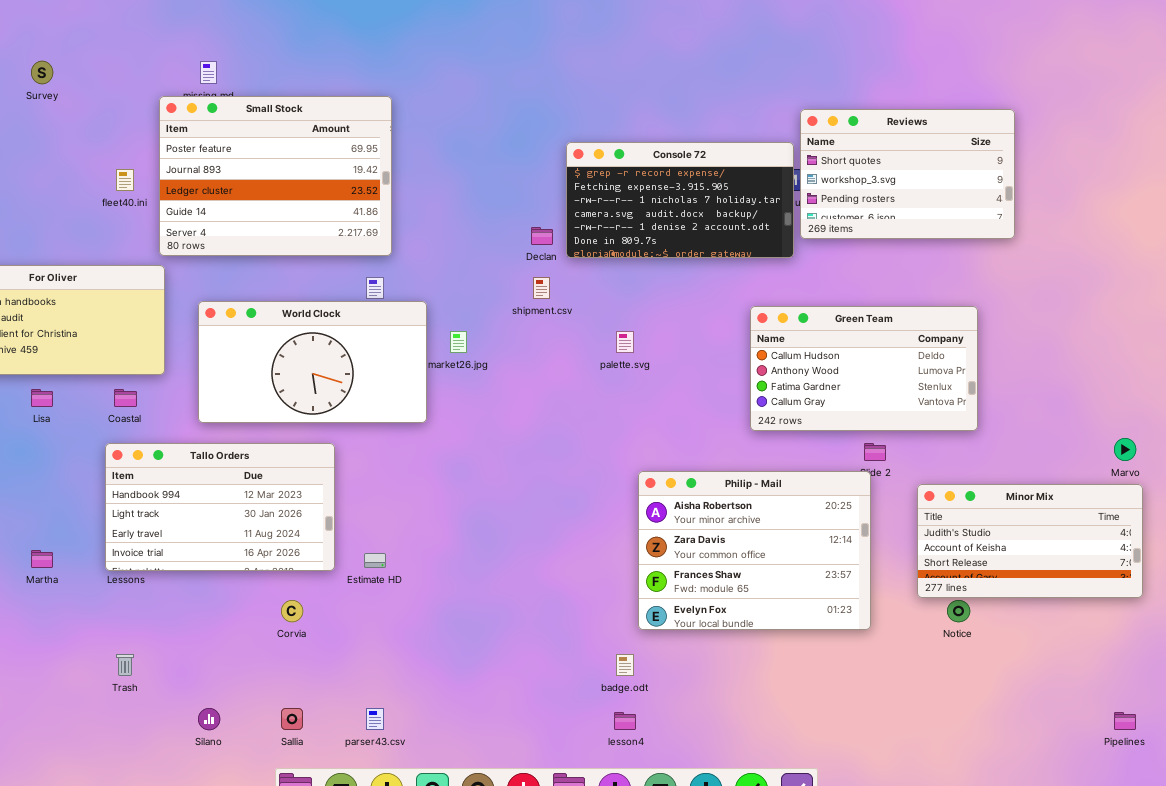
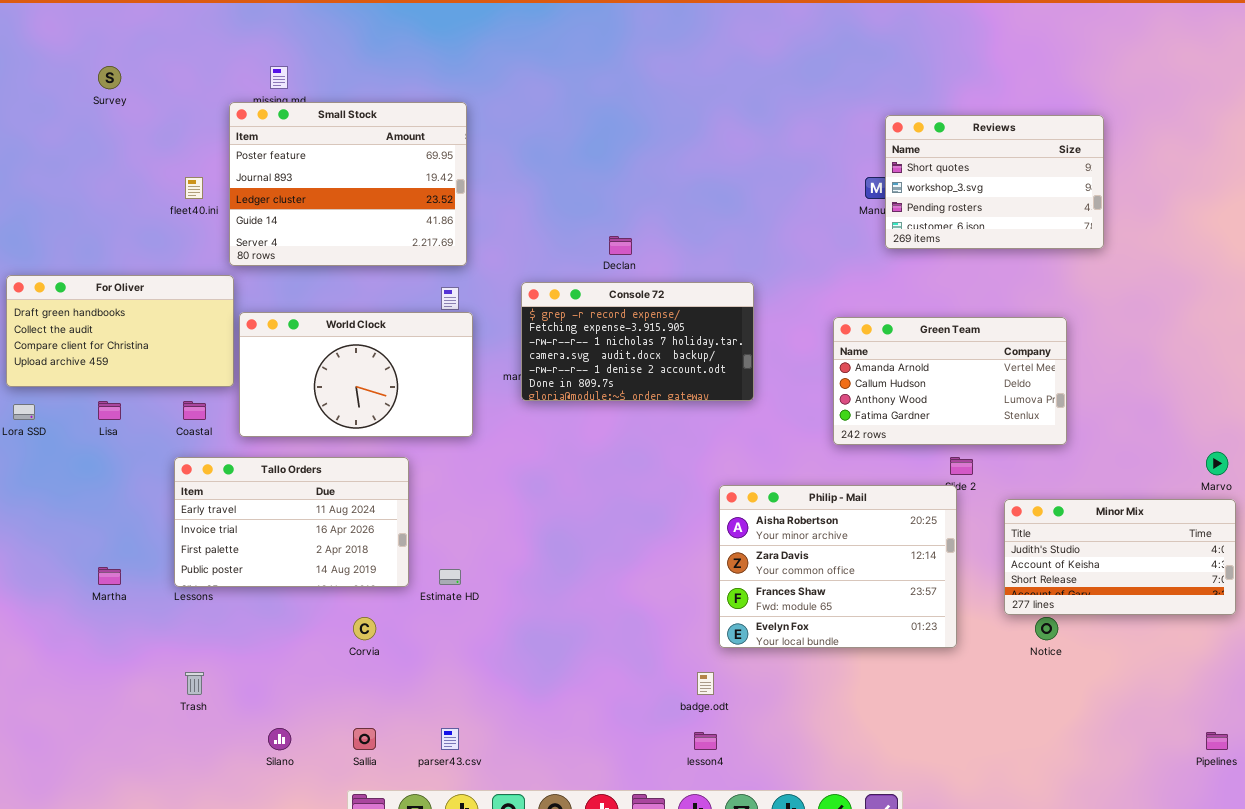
Console 72: [566,142,794,258] -> [521,282,754,401], moved
World Clock: [198,301,427,423] -> [239,312,473,437], moved
Green Team: [750,306,978,431] -> [833,317,1067,445], scrolled up 1 row
Tallo Orders: [105,443,335,571] -> [174,457,409,587], scrolled down 2 rows

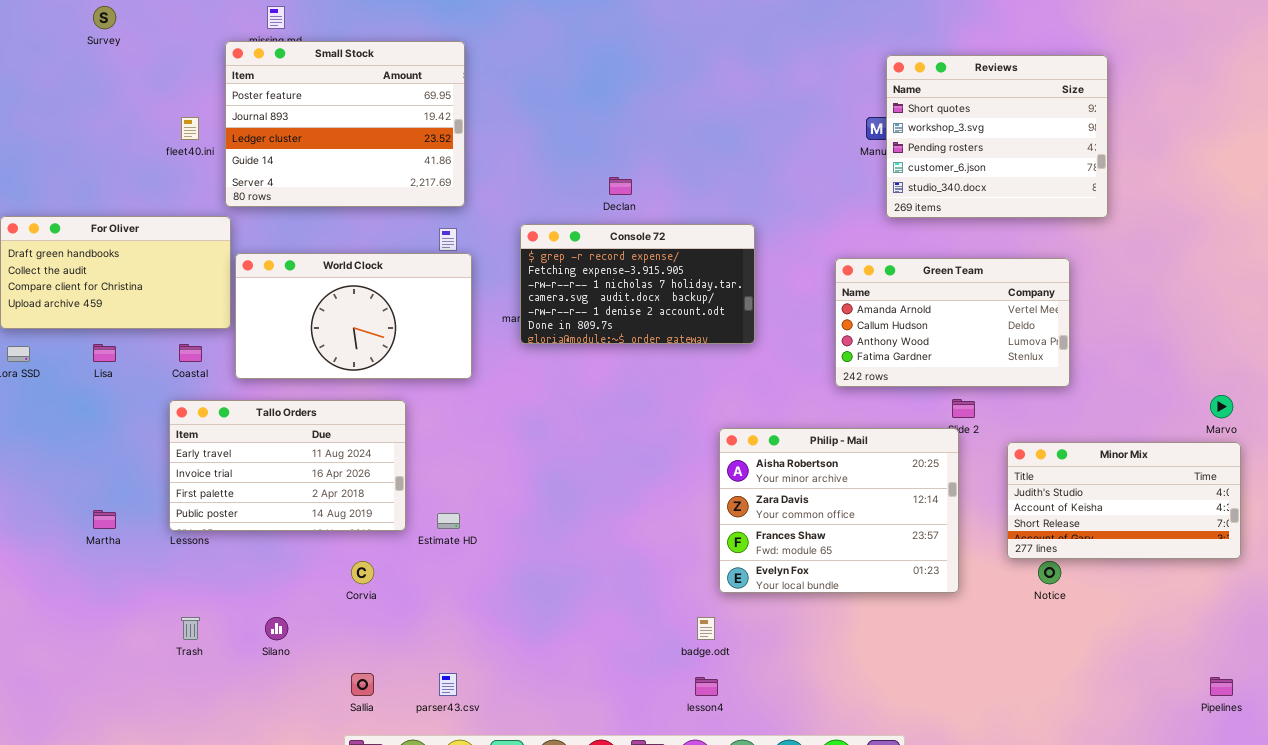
Reviews: [885,115,1104,249] -> [886,55,1108,218], resized
Silano: [268,728,291,750] -> [265,617,288,640], moved

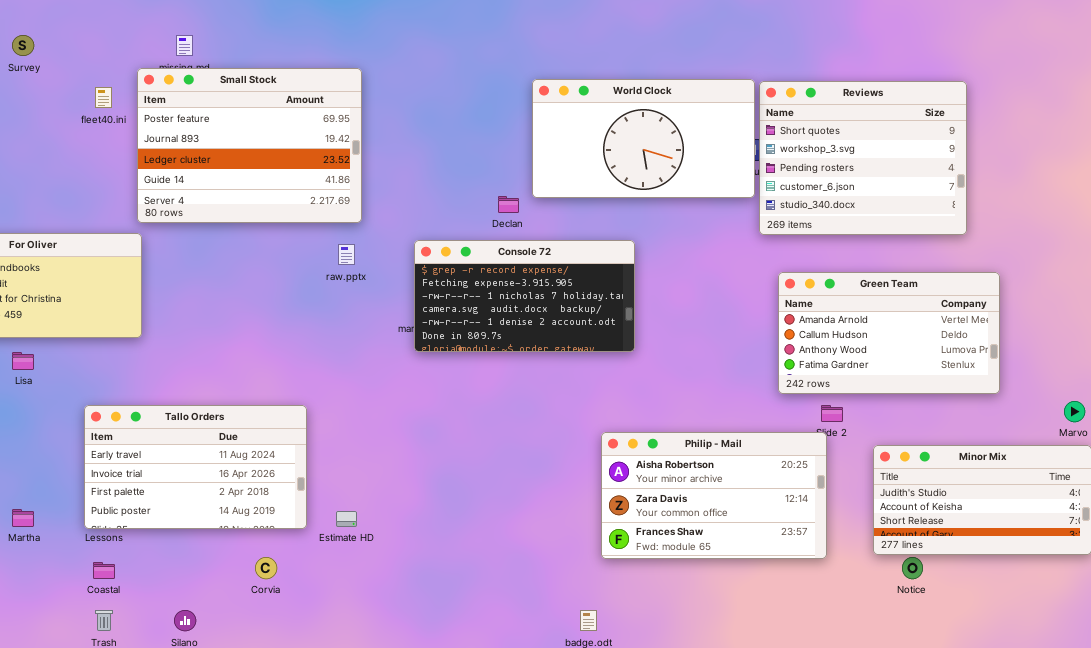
fleet40.ini: [181,117,199,140] -> [95,87,112,108], moved
World Clock: [235,253,472,379] -> [532,79,755,198], moved
Green Team: [835,258,1070,387] -> [778,272,1000,394], moved
Coastal: [179,344,202,362] -> [93,562,115,579], moved
Philip - Mail: [719,428,959,593] -> [601,432,827,559], resized

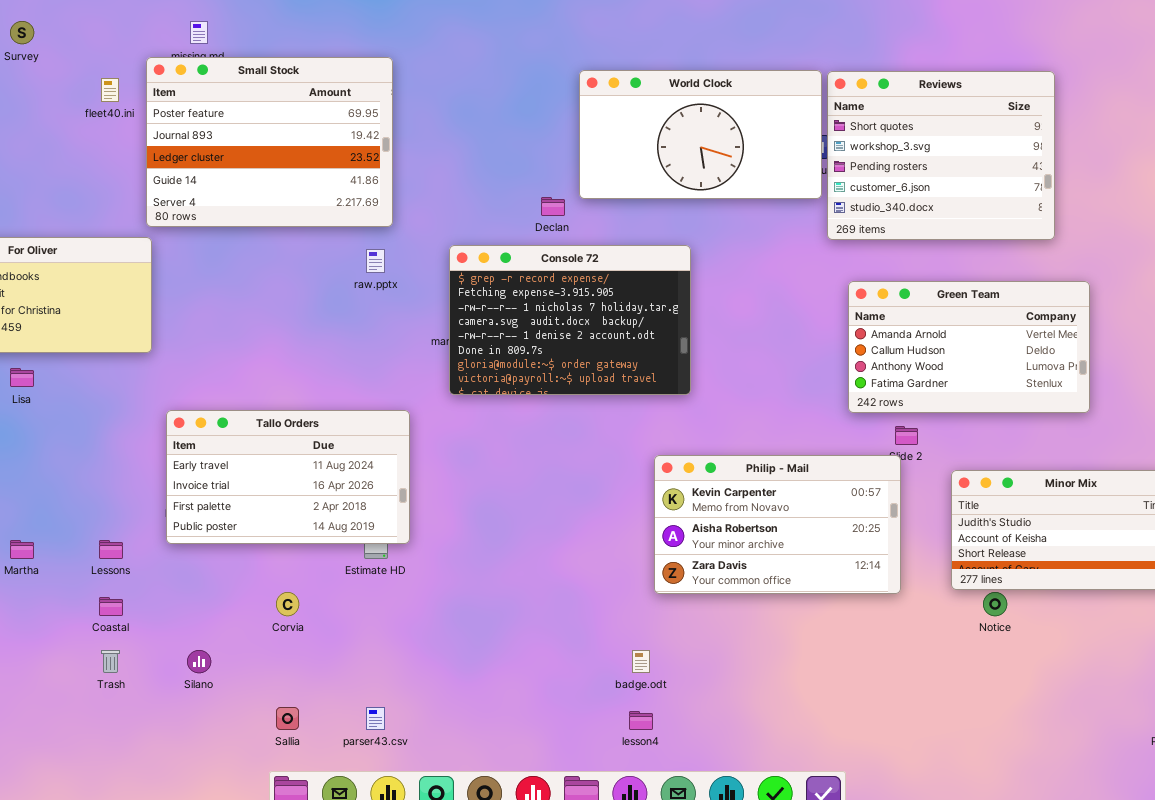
Console 72: [414,240,635,352] -> [449,245,691,395], resized
Tallo Orders: [84,405,307,529] -> [166,410,410,544], moved
Philip - Mail: [601,432,827,559] -> [654,455,901,594], scrolled up 1 row

